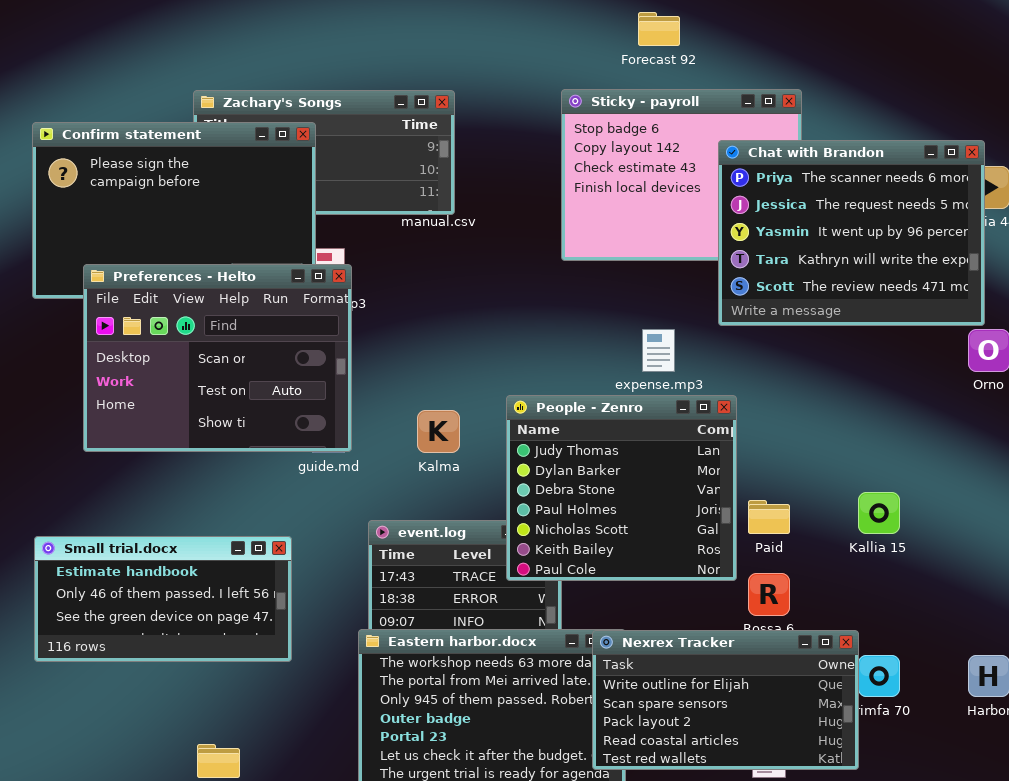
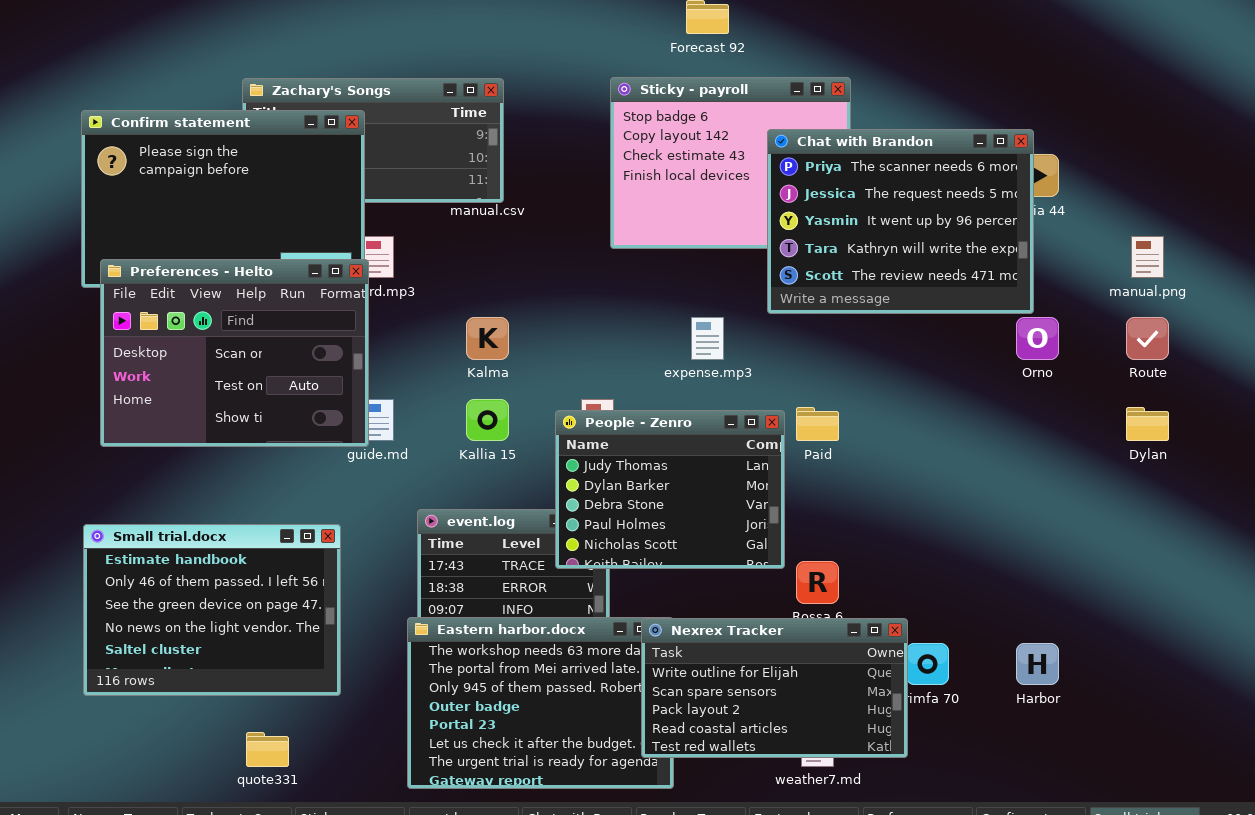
Preferences - Helto: [83,264,352,452] -> [100,259,369,447], moved
People - Zenro: [506,395,737,581] -> [555,410,785,569], resized
Kalma: [417,410,460,453] -> [466,317,509,360], moved
Kallia 15: [858,492,900,534] -> [466,399,509,441], moved
Paid: [748,500,790,534] -> [796,407,839,441], moved
Small trial.docx: [34,536,292,662] -> [83,524,341,696], resized

